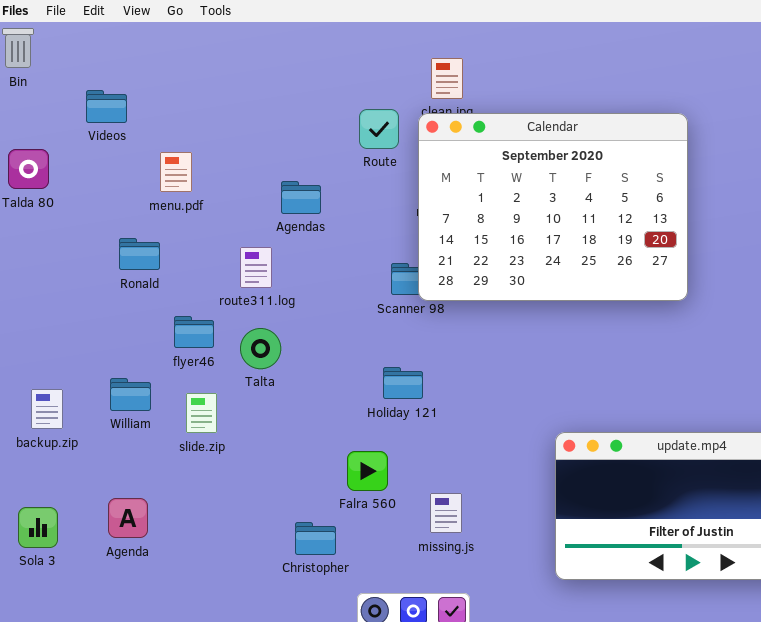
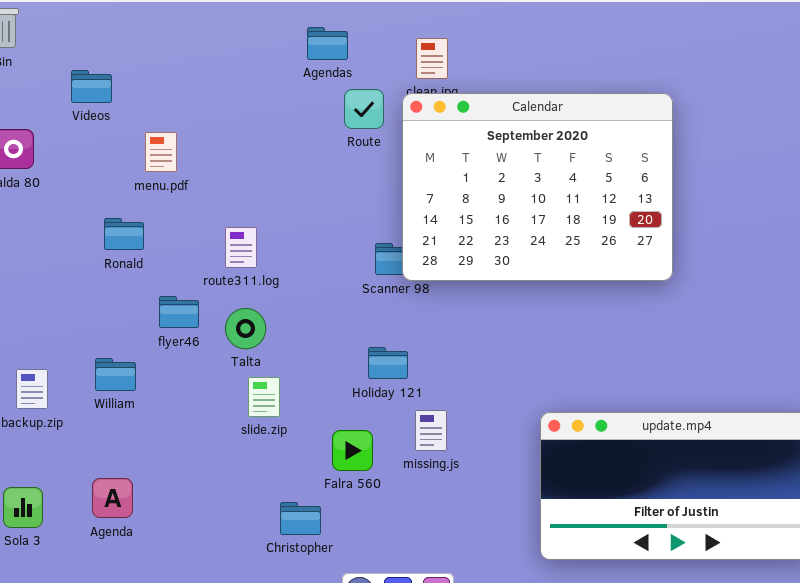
Agendas: [281,181,321,214] -> [307,27,348,60], moved
slide.zip: [186,393,217,433] -> [248,377,280,417], moved
missing.js: [430,493,462,533] -> [415,410,447,451], moved

